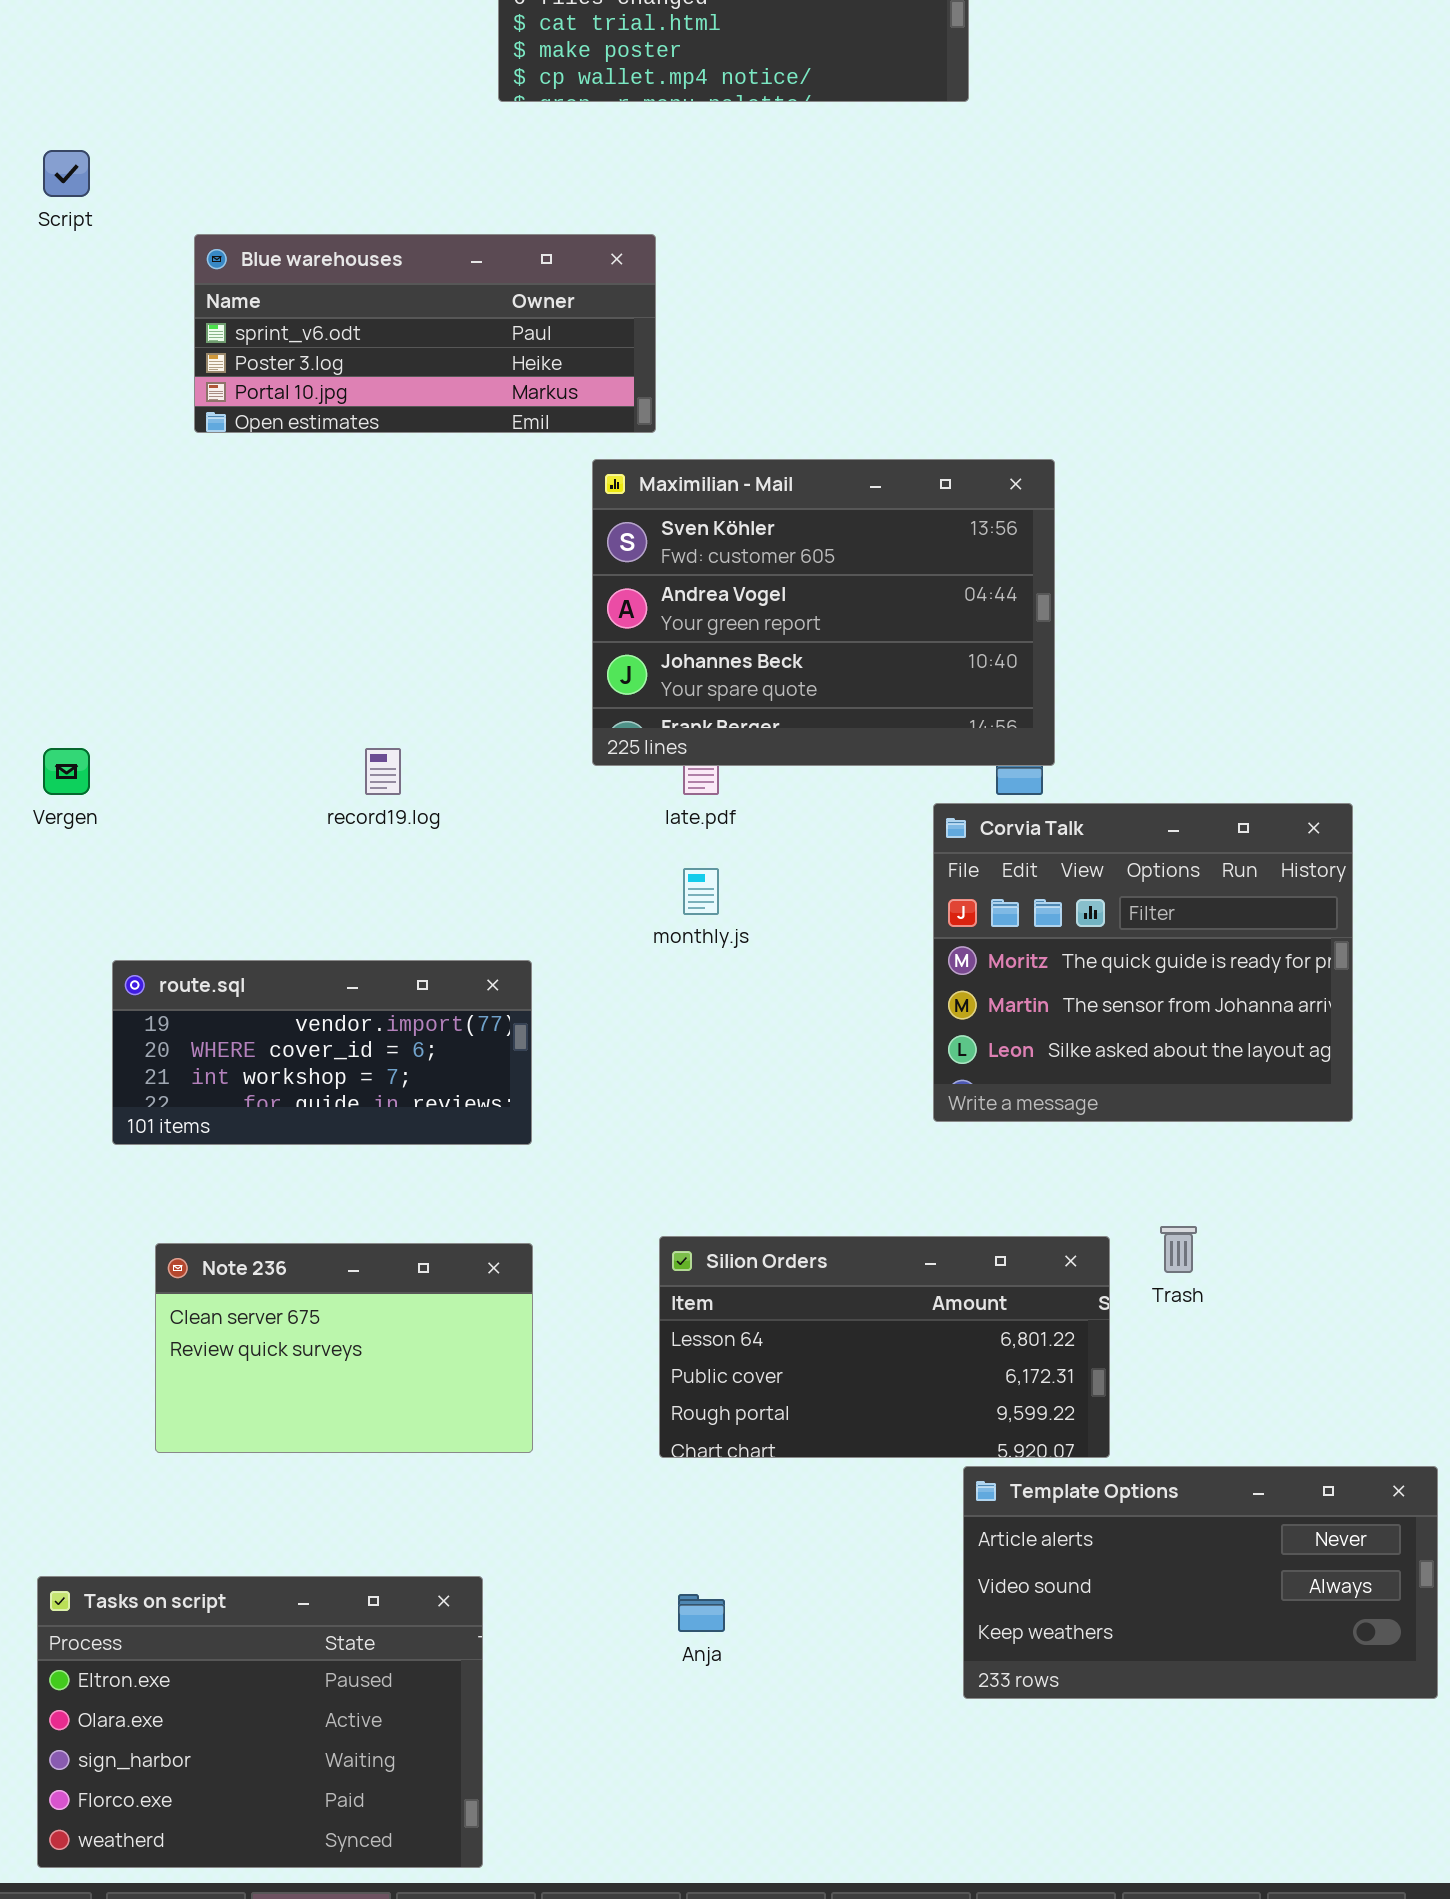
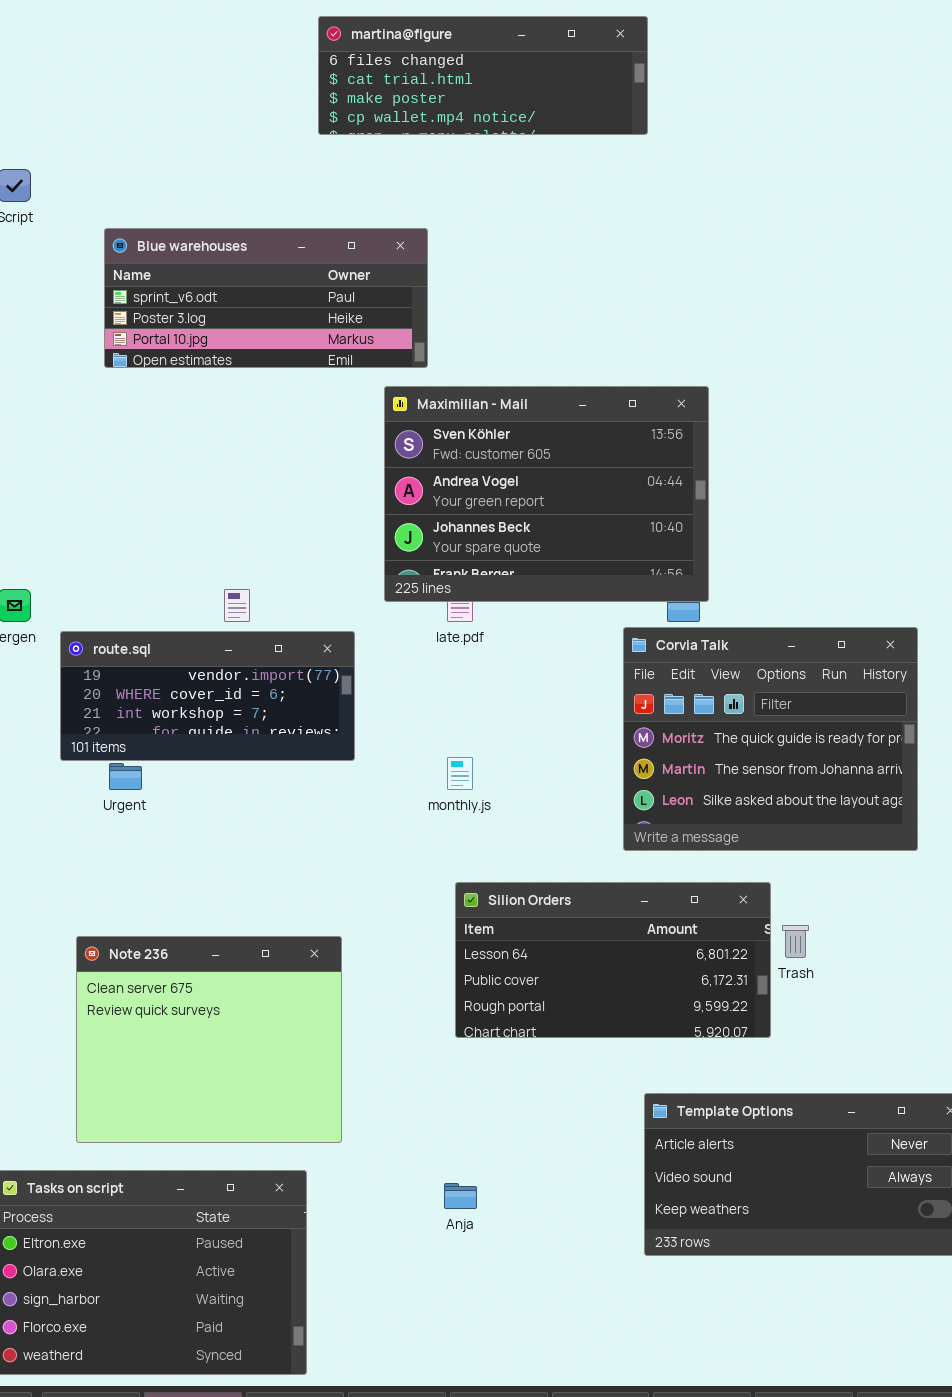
monthly.js: [683,868,719,915] -> [447,757,473,790], moved
route.sql: [112,960,532,1145] -> [60,631,355,761], moved
Silion Orders: [659,1236,1110,1458] -> [455,882,771,1038], moved
Note 236: [155,1243,533,1453] -> [76,936,342,1143], resized

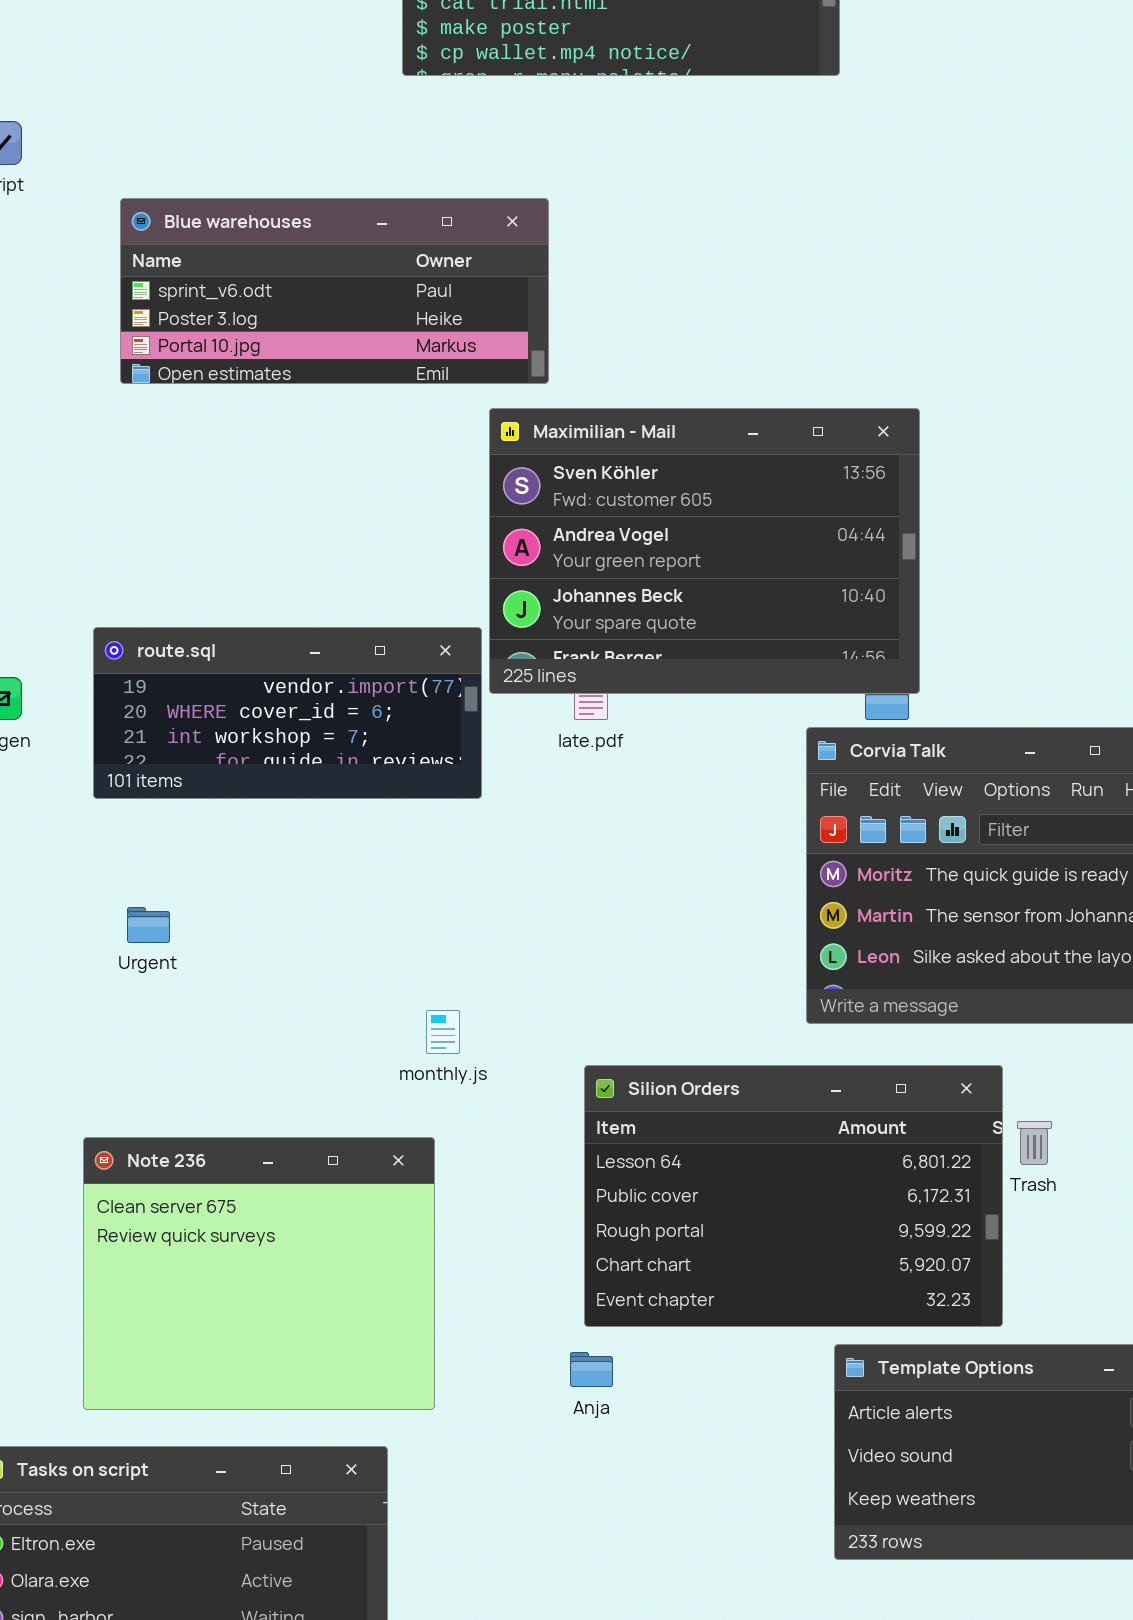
route.sql: [60,631,355,761] -> [93,627,482,799], moved
monthly.js: [447,757,473,790] -> [426,1010,460,1054], moved
Silion Orders: [455,882,771,1038] -> [584,1065,1003,1327], resized
Anja: [444,1183,477,1209] -> [570,1352,613,1387], moved

